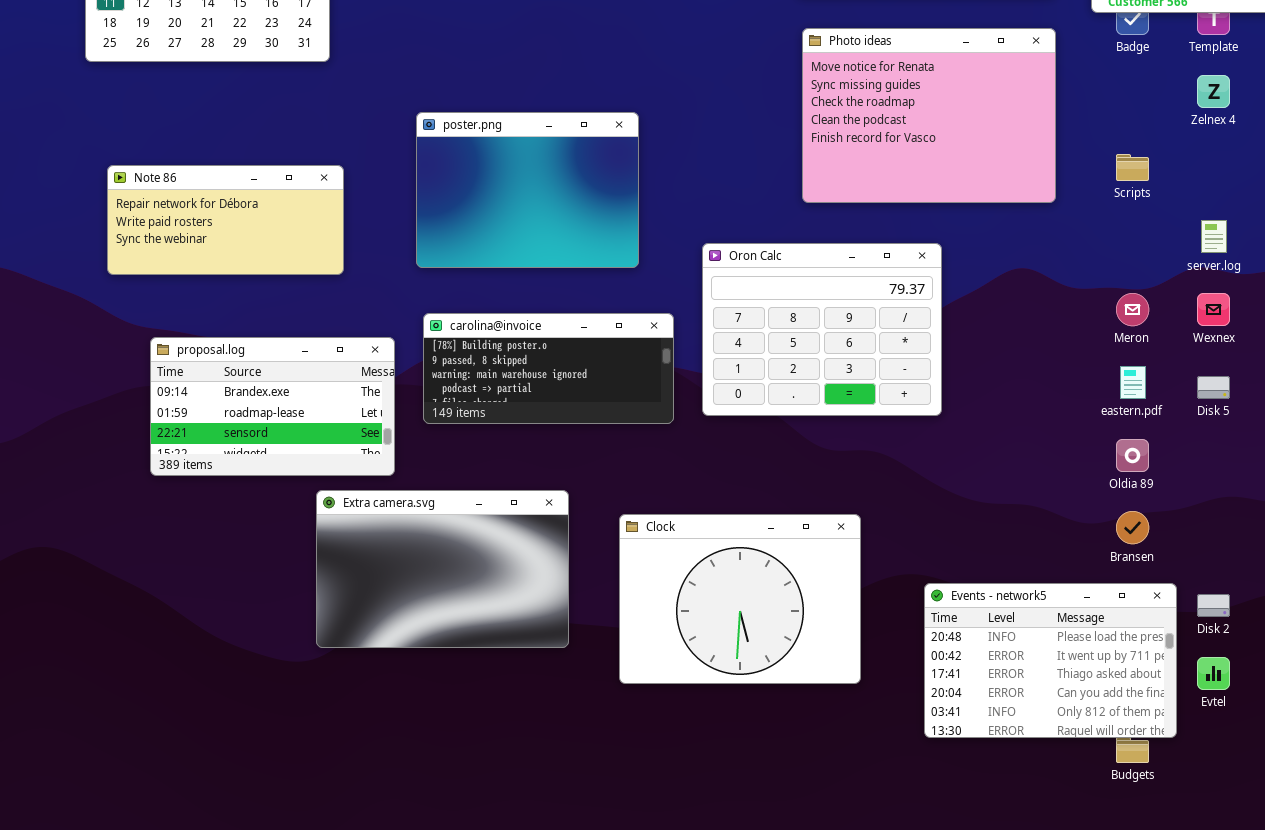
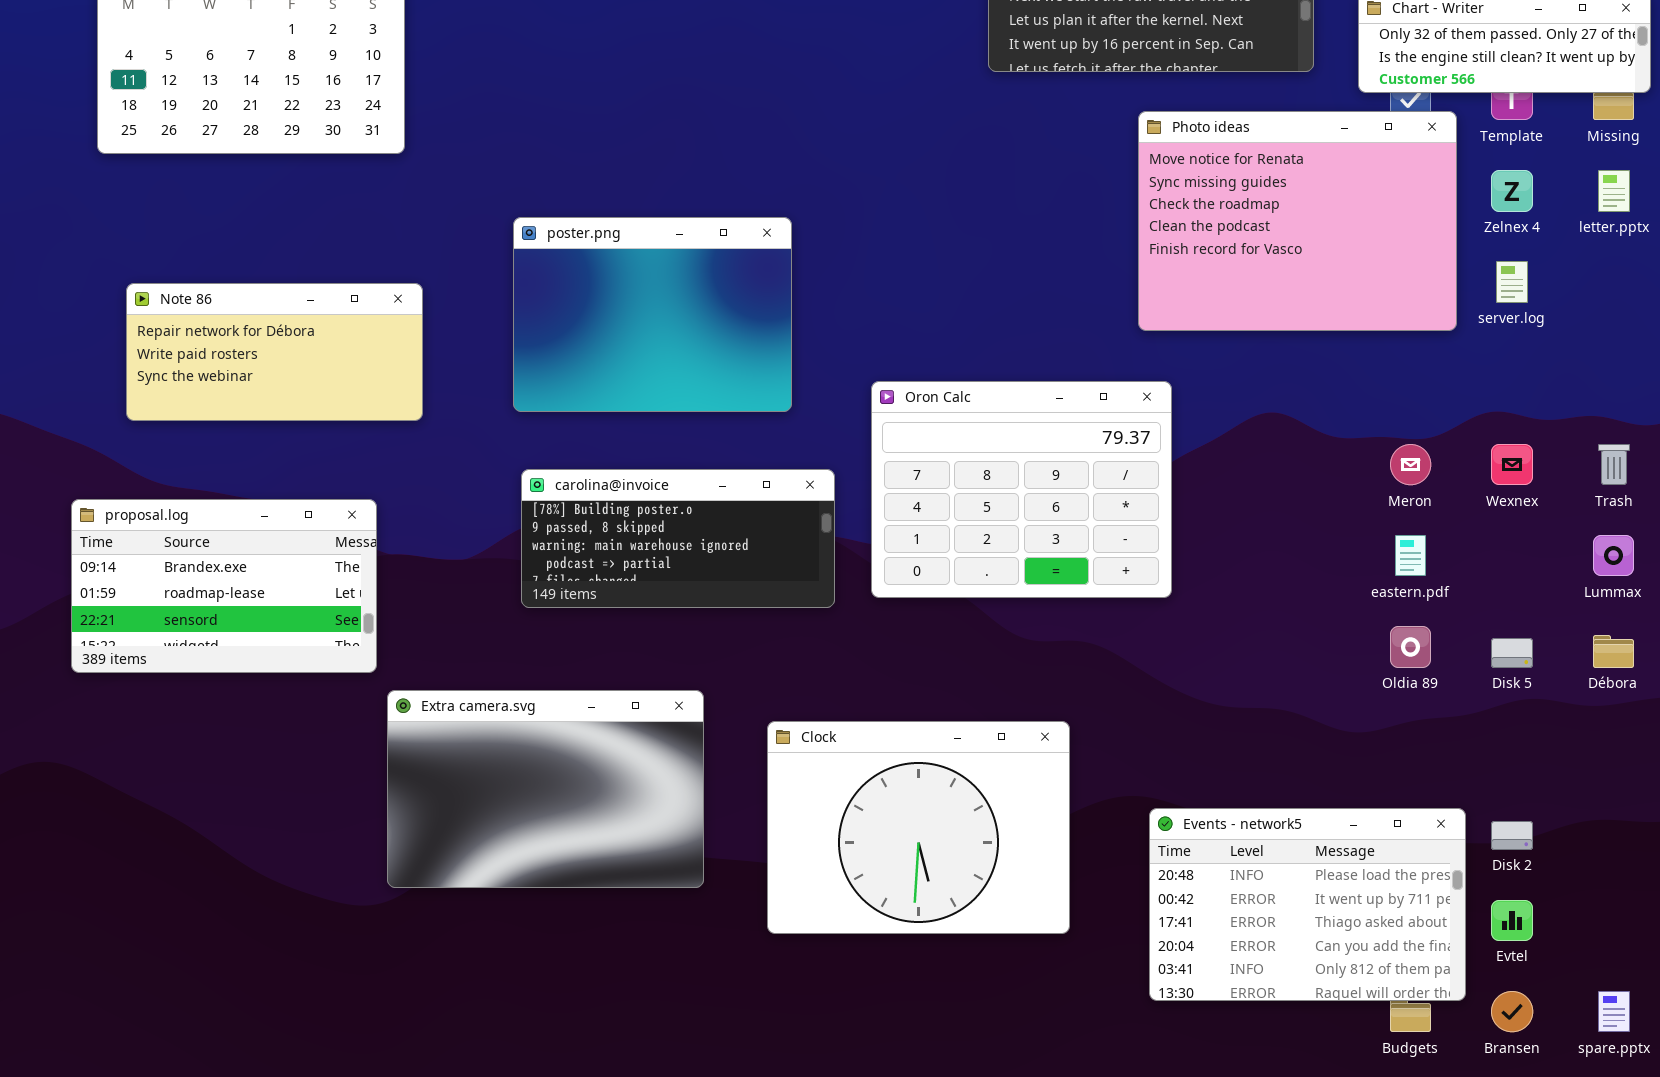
Photo ideas: [802,28,1056,203] -> [1138,111,1457,331], moved
server.log: [1201,220,1227,253] -> [1496,261,1528,303], moved
proposal.log: [150,337,395,476] -> [71,499,377,673], moved
Disk 5: [1197,376,1230,399] -> [1491,638,1533,668], moved
Bransen: [1116,511,1149,544] -> [1491,991,1533,1032], moved

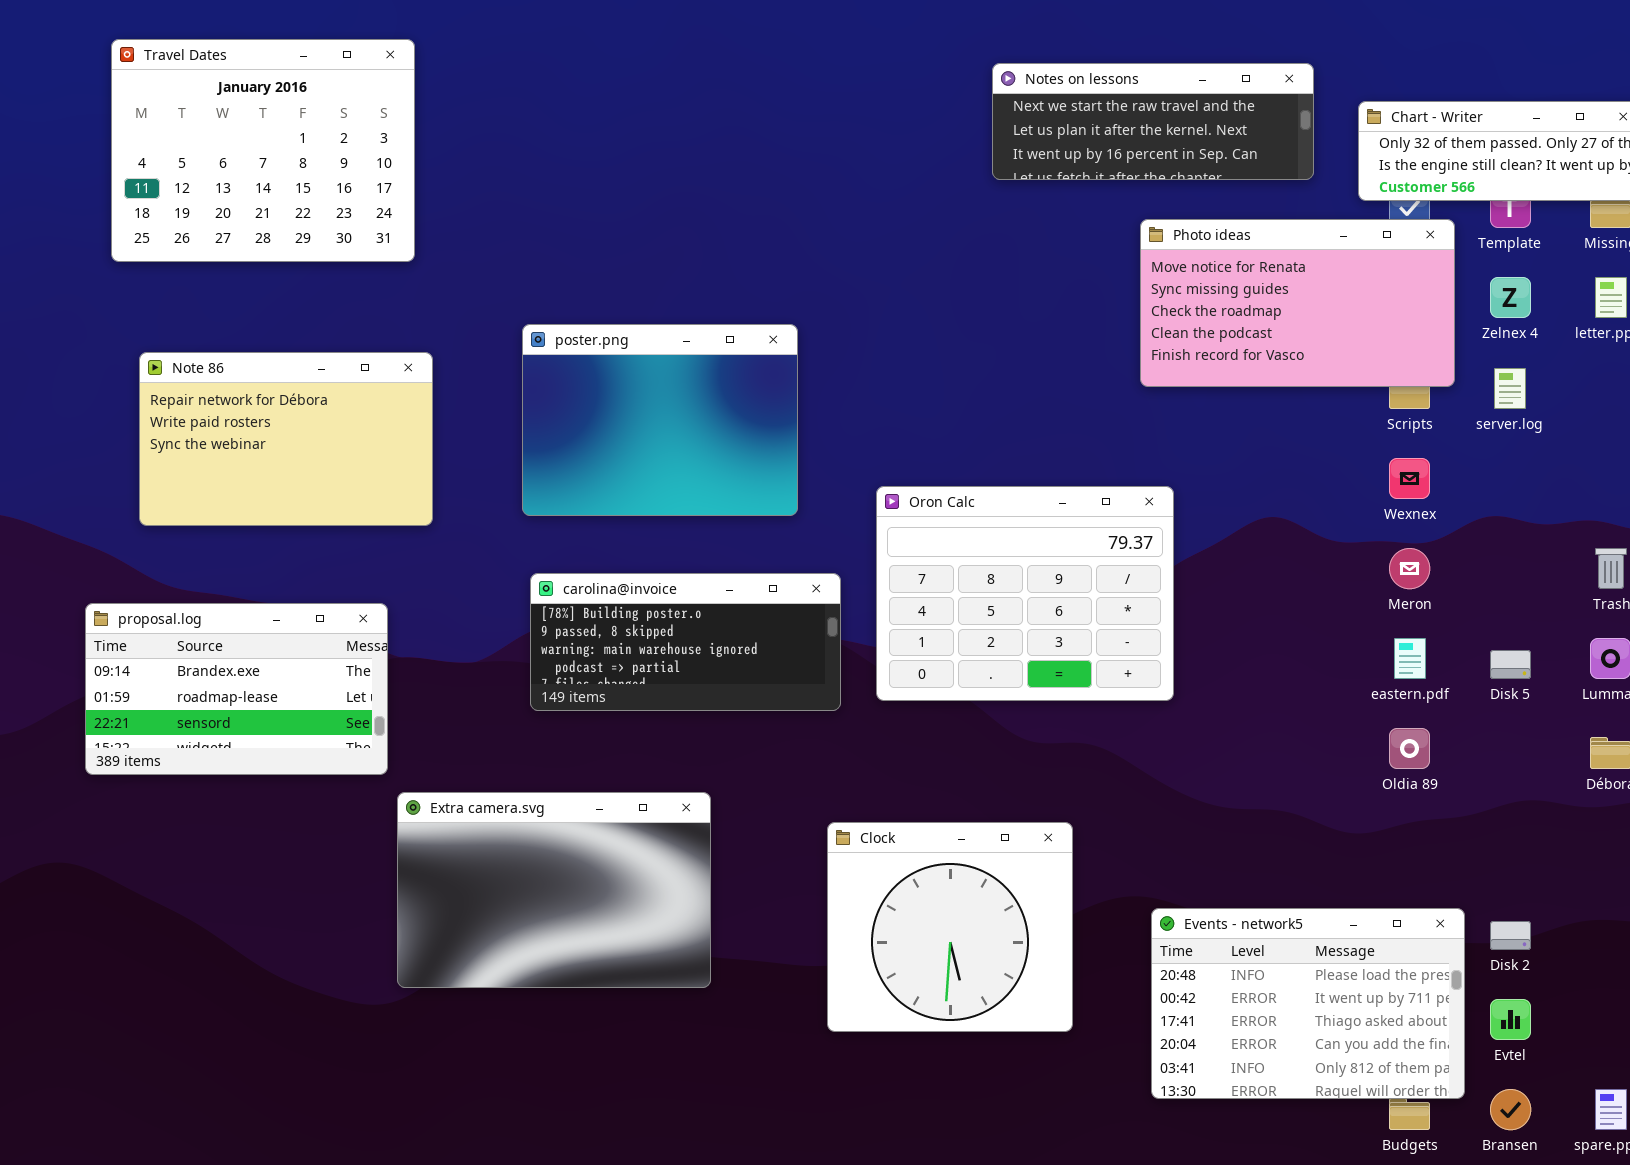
Photo ideas: [1138,111,1457,331] -> [1140,219,1455,387], resized
Note 86: [126,283,423,421] -> [139,352,433,526], resized
Wexnex: [1491,444,1533,485] -> [1389,458,1430,499], moved
Disk 5: [1491,638,1533,668] -> [1490,650,1531,679], moved
Clock: [767,721,1070,934] -> [827,822,1073,1032], resized

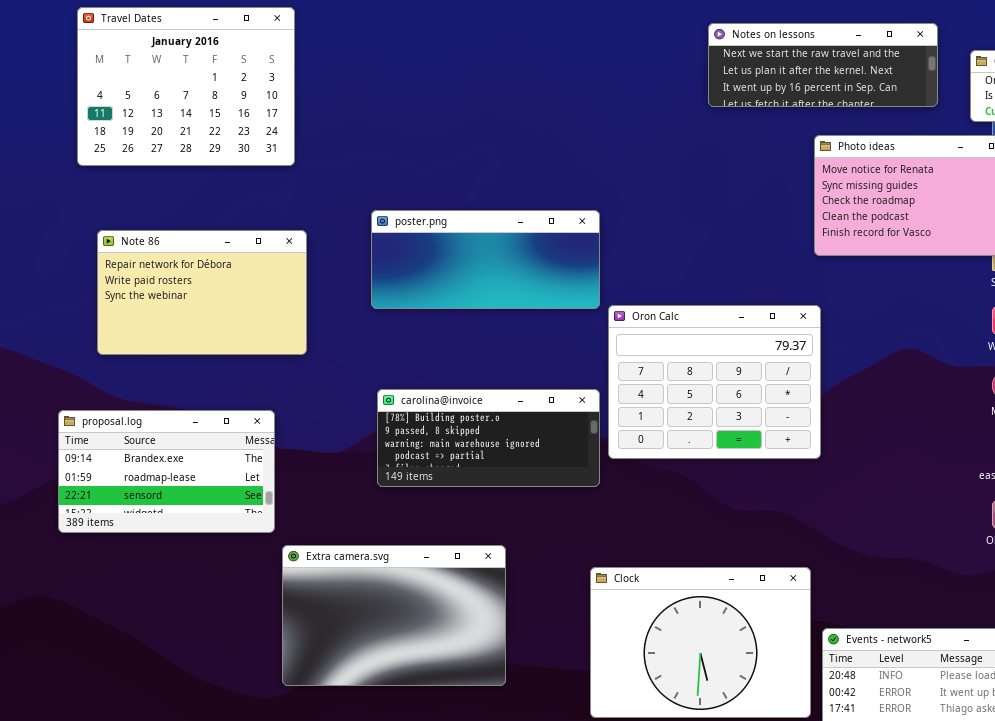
poster.png: [522,324,798,516] -> [371,210,600,309], resized
Oron Calc: [876,486,1174,701] -> [608,305,821,459], moved
Clock: [827,822,1073,1032] -> [590,567,811,718], resized

